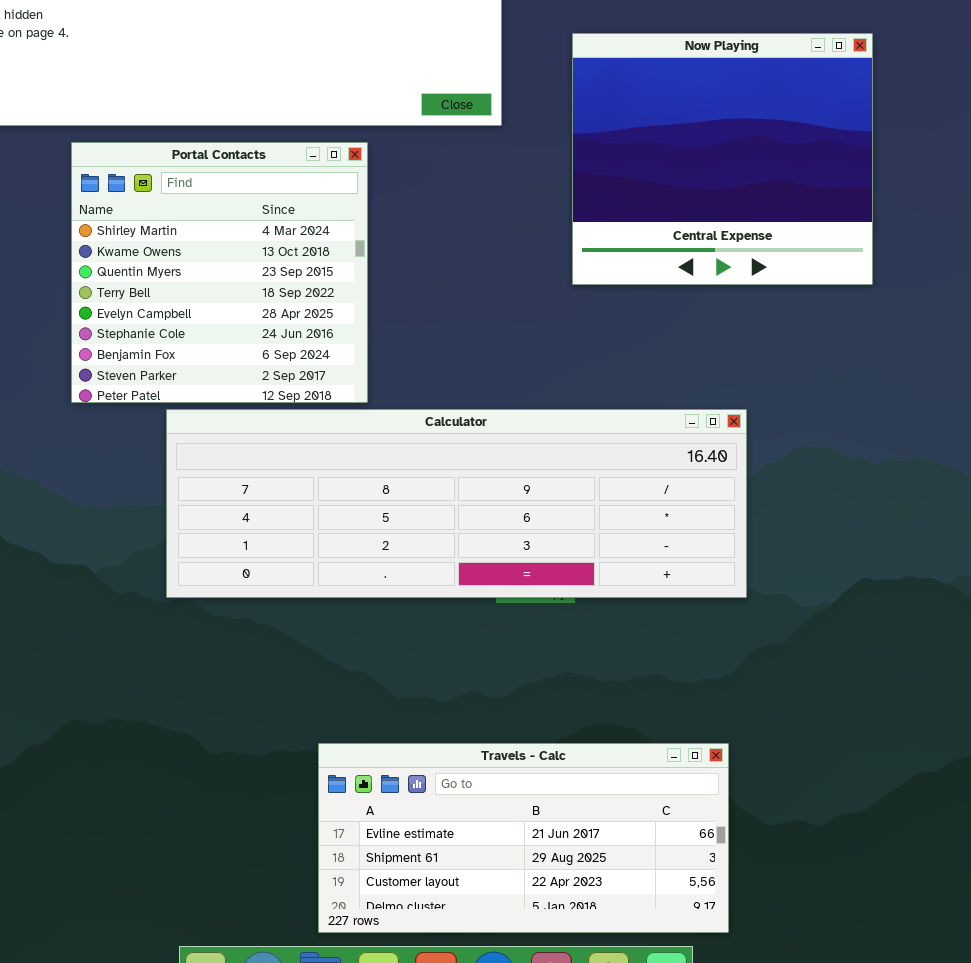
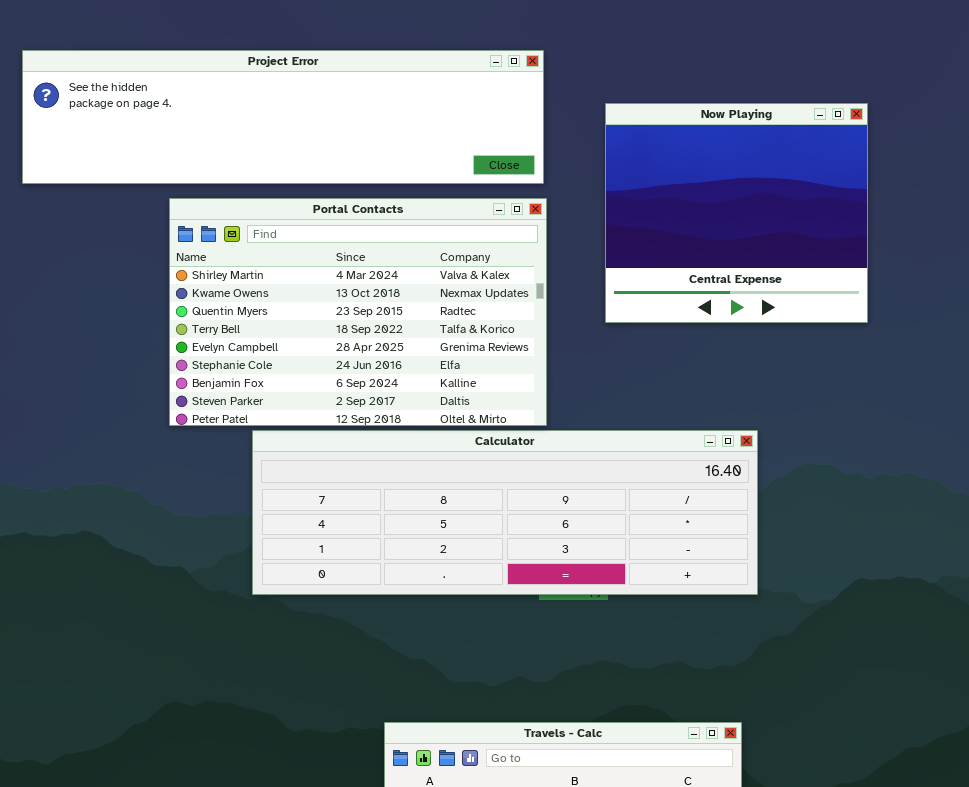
Portal Contacts: [71,142,368,403] -> [169,198,547,426], resized

